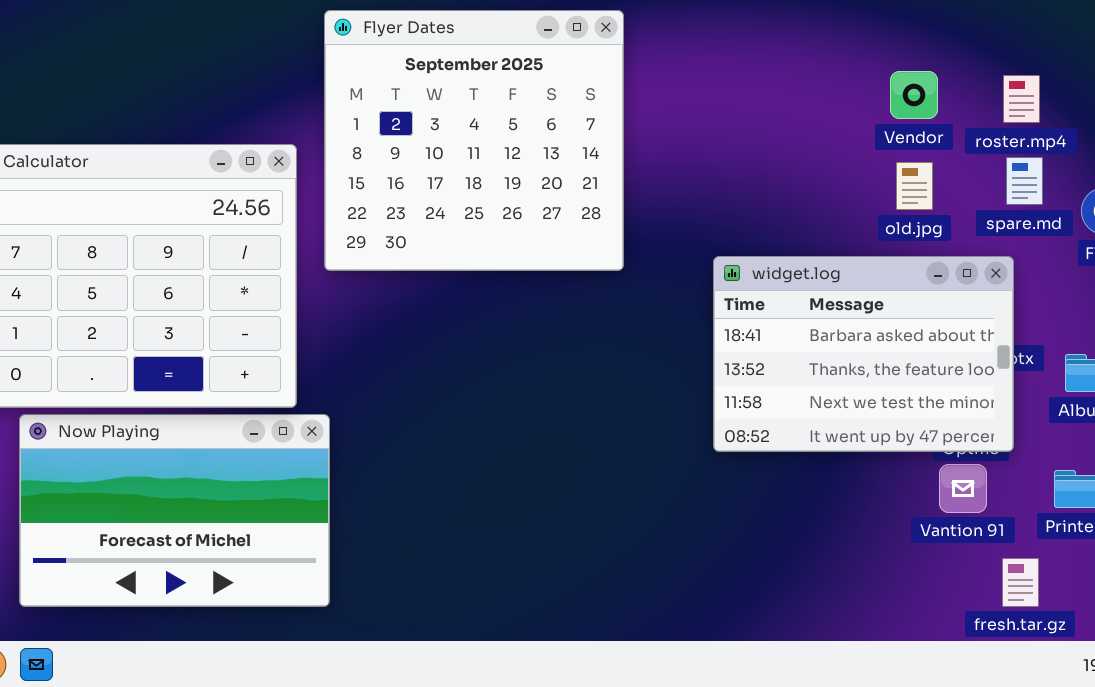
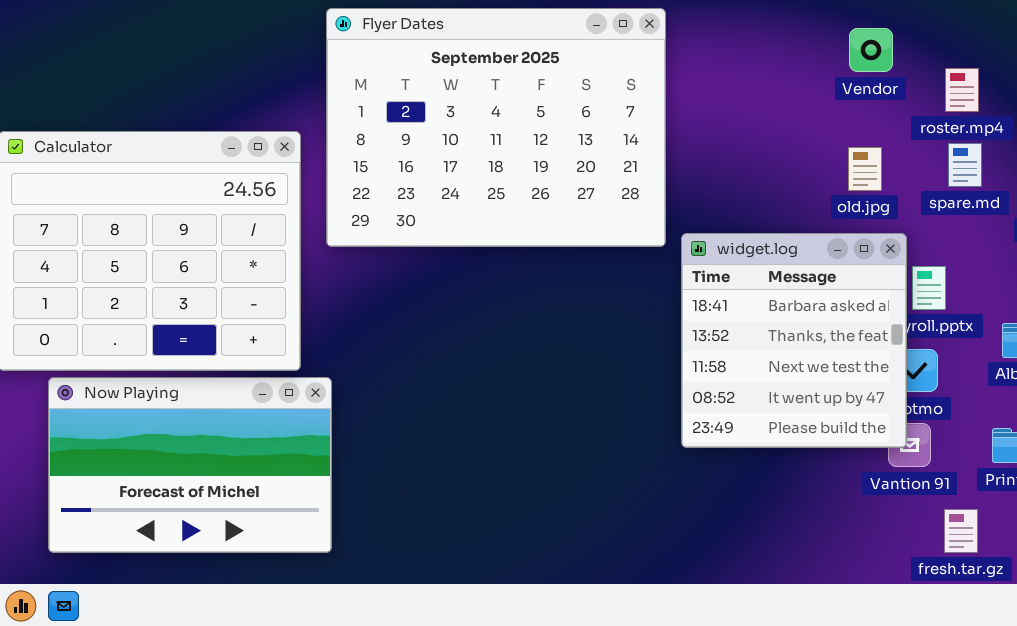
Flyer Dates: [324,10,624,271] -> [326,8,666,247], resized
Vendor: [890,71,938,119] -> [849,28,893,72], moved
widget.log: [713,256,1014,452] -> [681,233,907,448], resized

